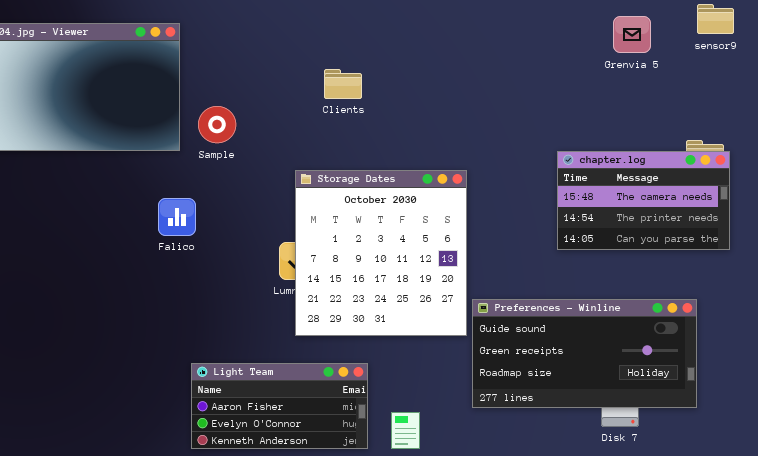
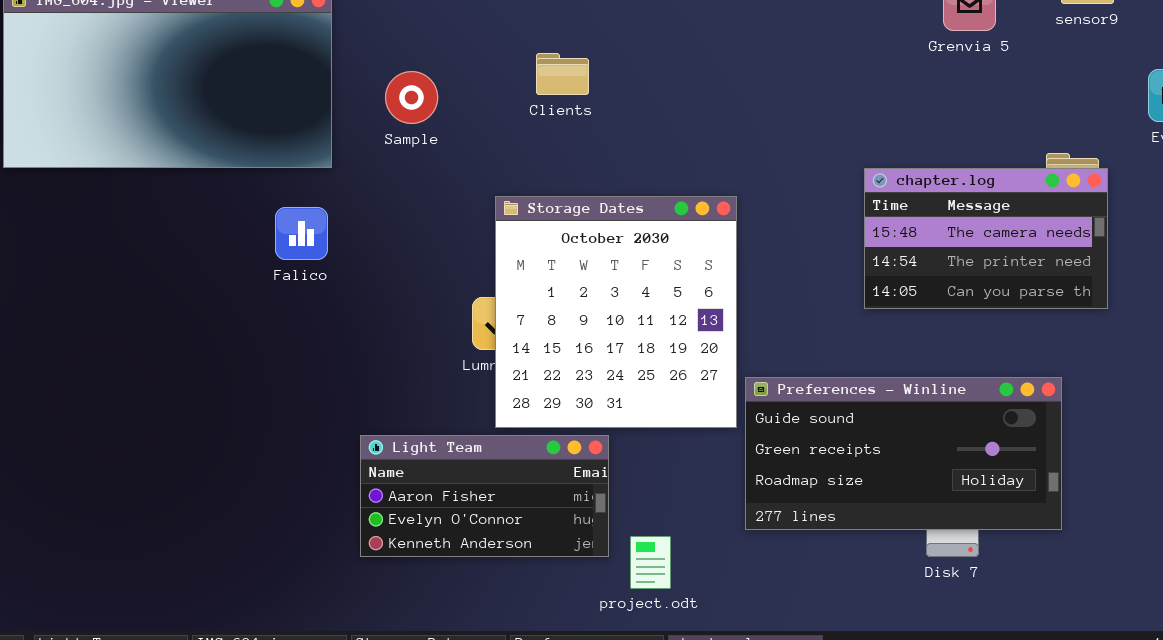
Sample: [198,106,236,143] -> [385,71,438,124], moved
Falico: [158,198,196,236] -> [275,207,328,260], moved
Light Team: [191,363,368,449] -> [360,435,609,557], moved

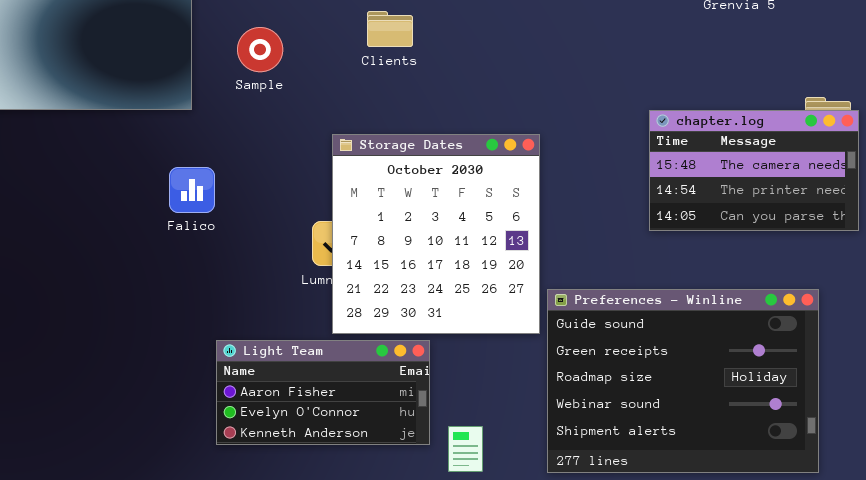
Falico: [275,207,328,260] -> [169,167,215,213], moved
Preferences - Winline: [745,377,1062,530] -> [547,289,819,473], resized

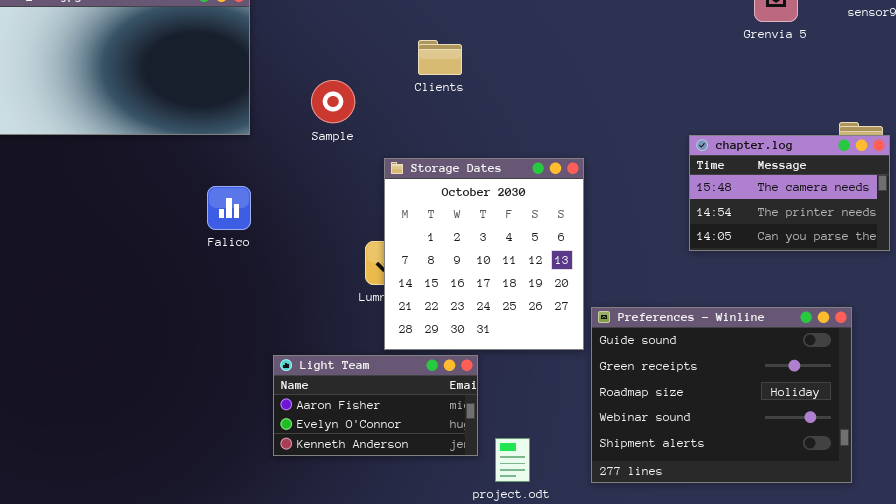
Sample: [237,27,283,72] -> [311,80,355,123], moved
Falico: [169,167,215,213] -> [207,186,251,230], moved

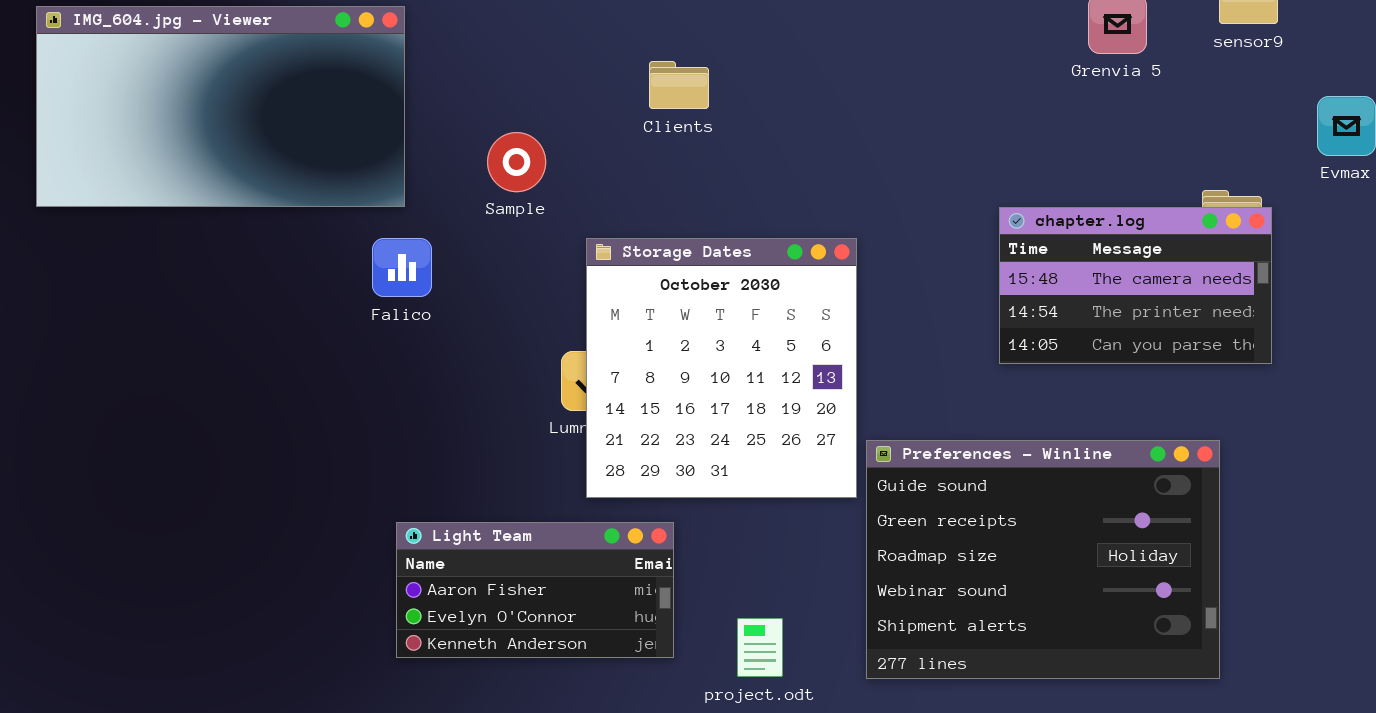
Clients: [418,40,462,75] -> [649,61,709,109], moved
Falico: [207,186,251,230] -> [372,238,432,297], moved
Light Team: [273,355,478,456] -> [396,522,674,658], moved

